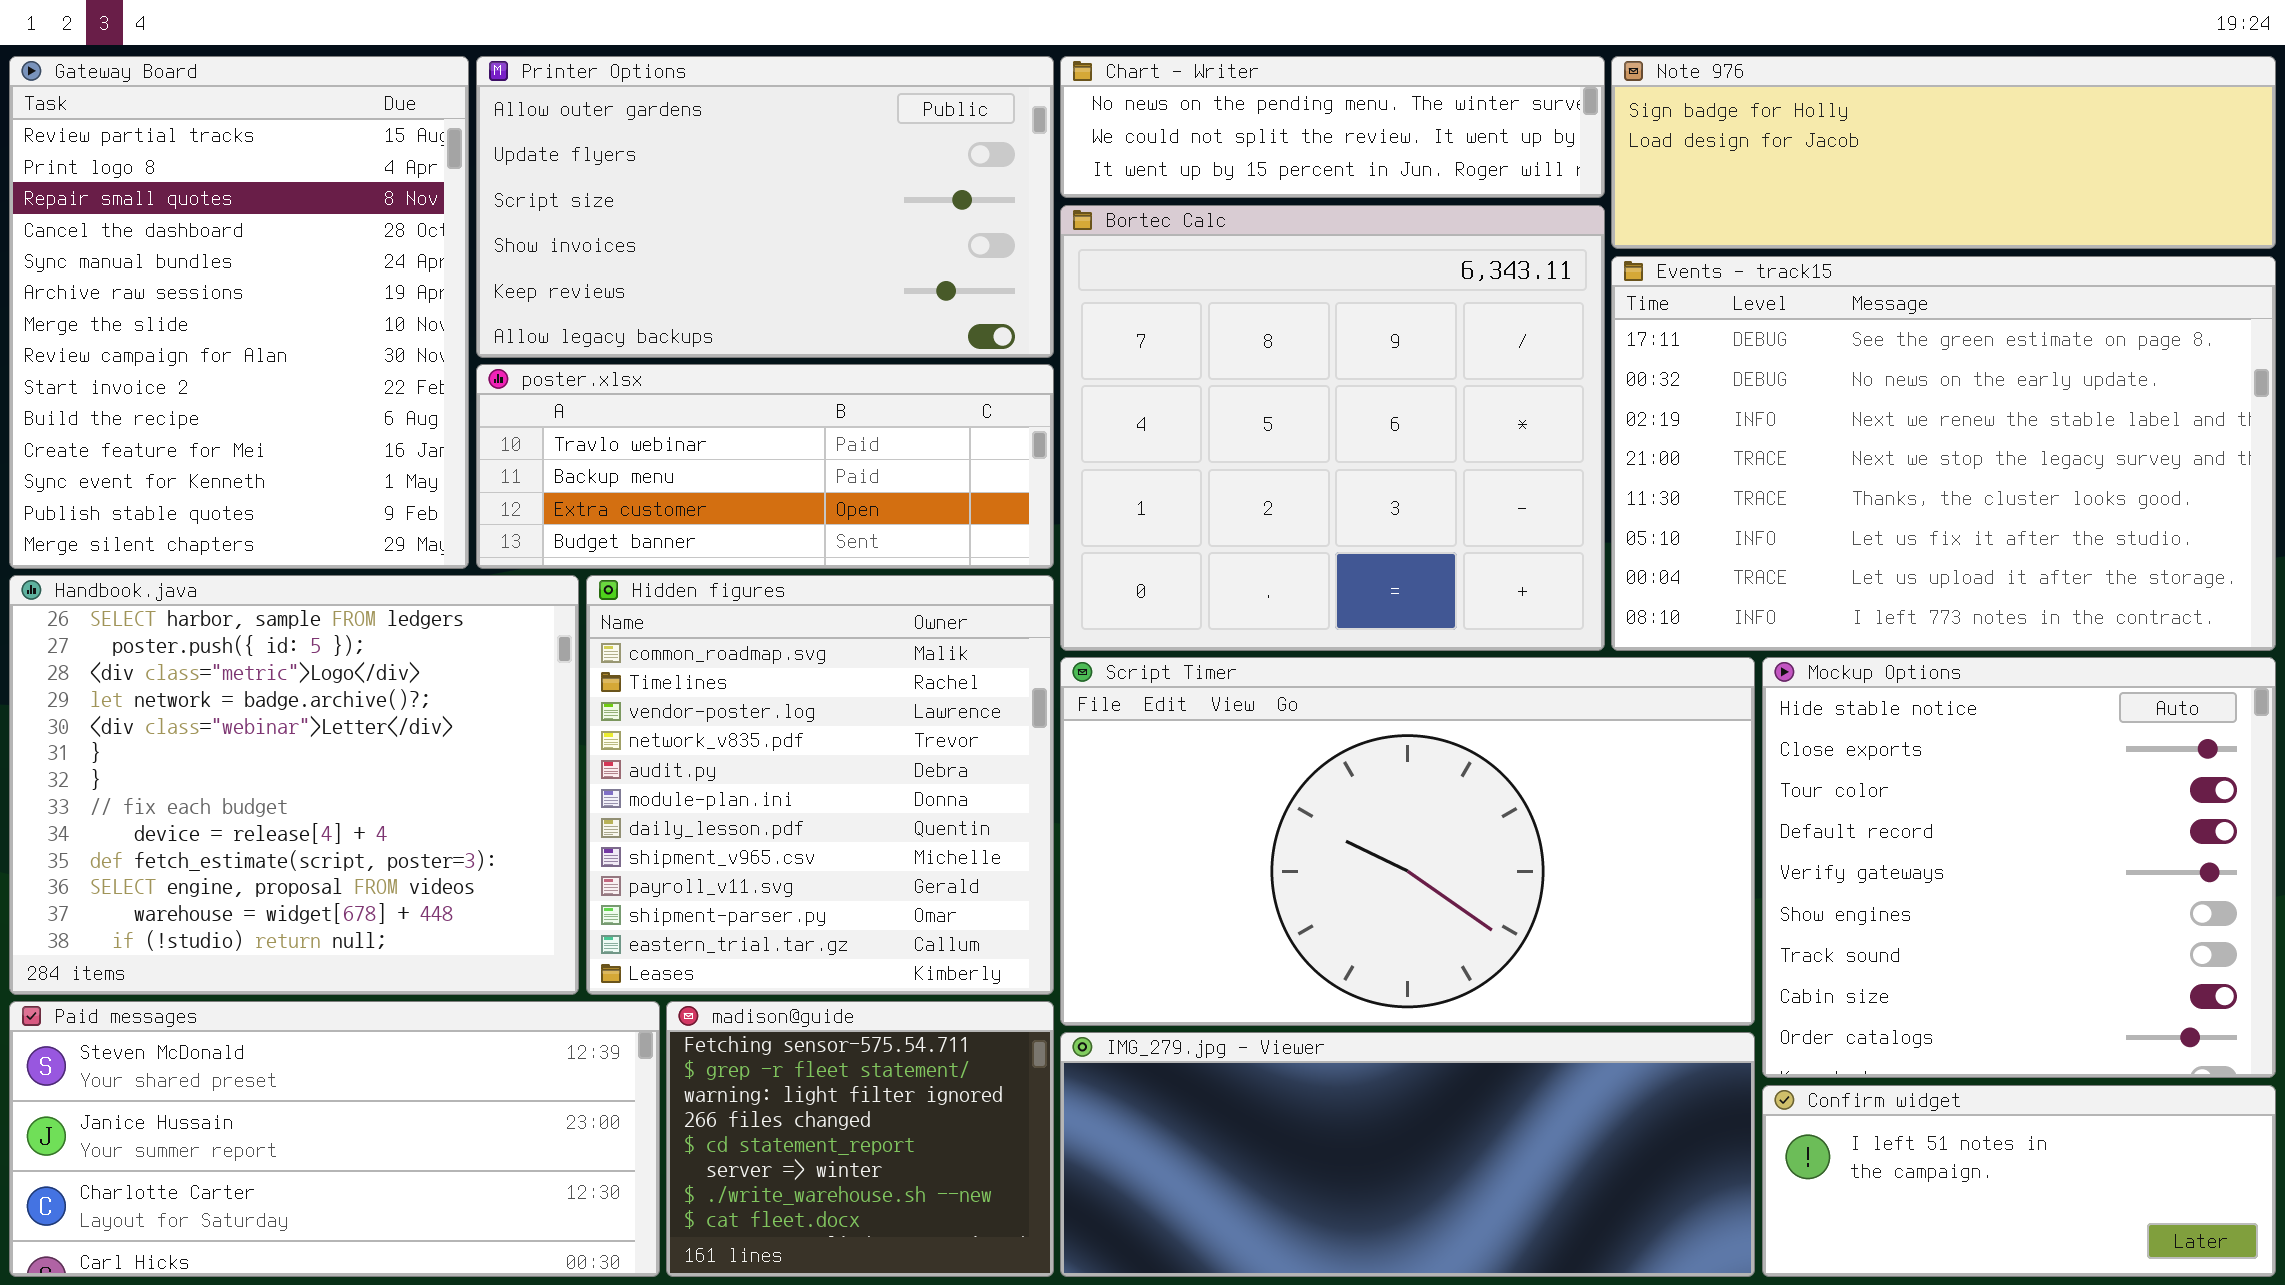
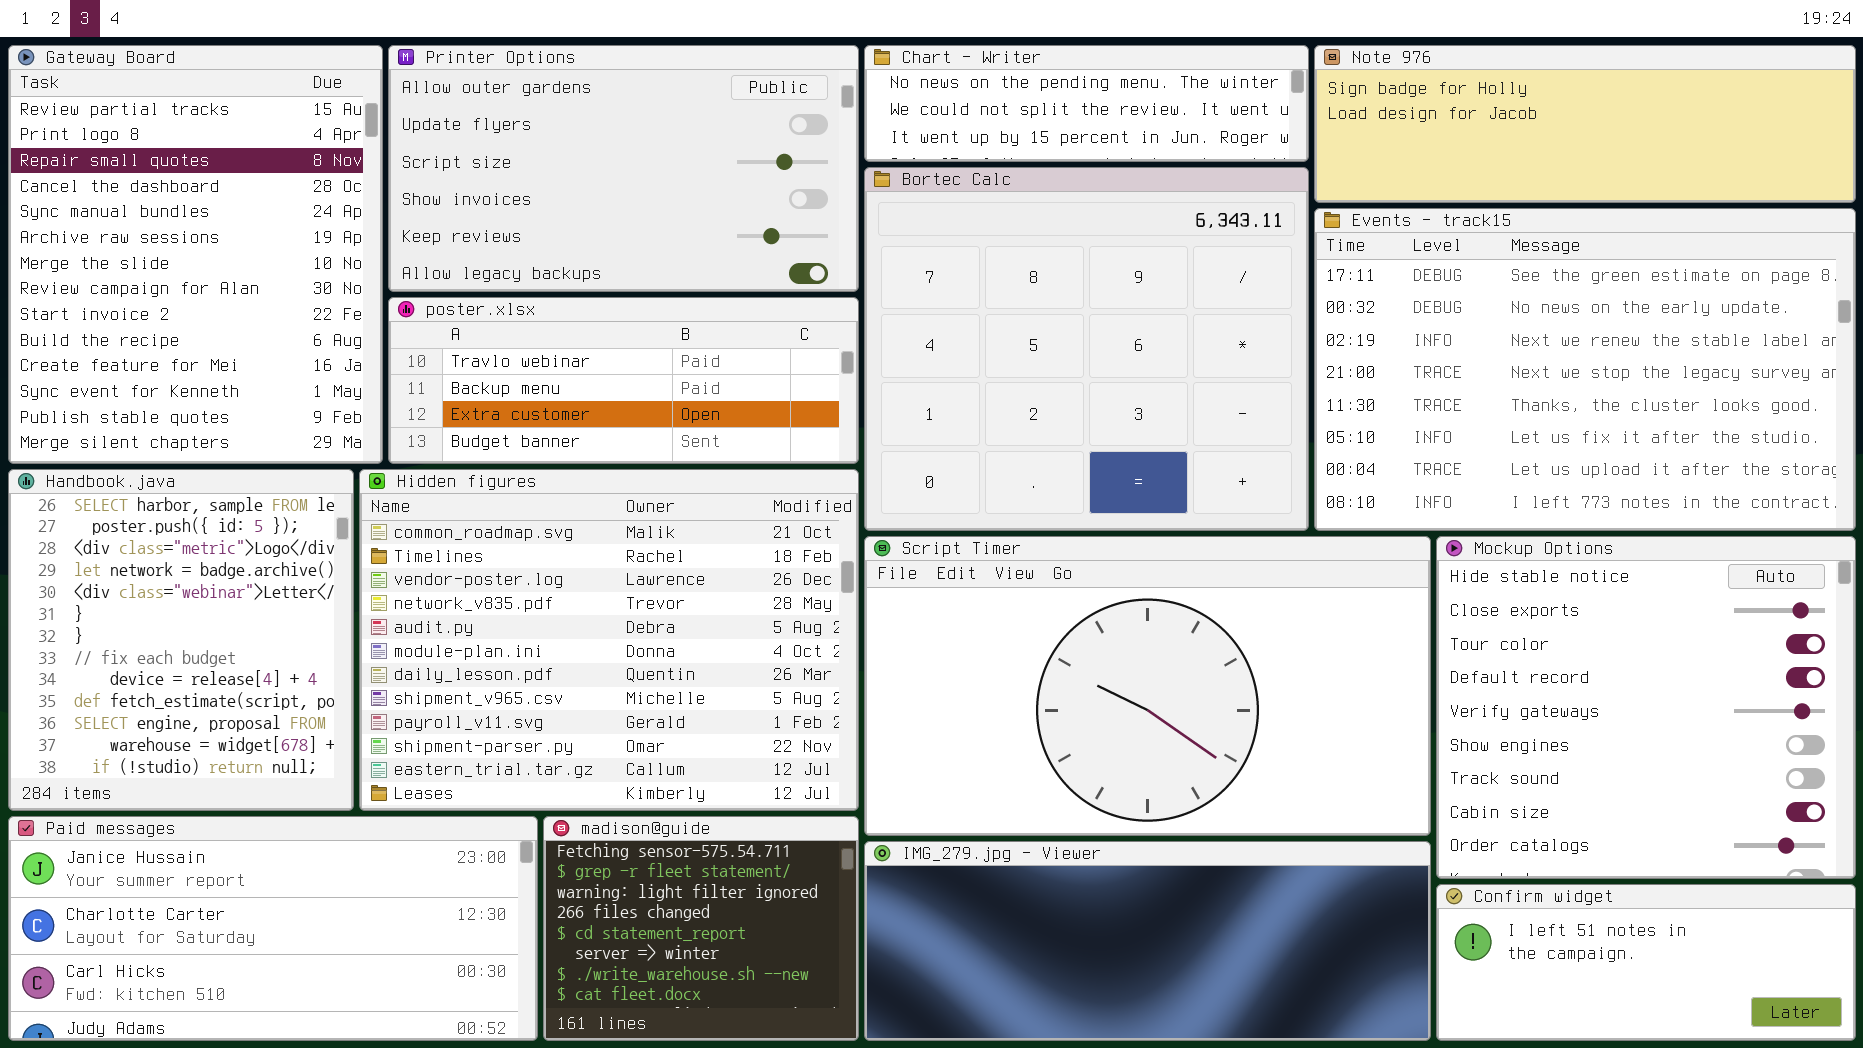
Handbook.java: [9,575,579,995] -> [8,469,354,811], resized
Hidden figures: [586,575,1054,995] -> [359,469,859,811], resized
Paid messages: [9,1001,660,1277] -> [8,816,538,1041], scrolled down 1 row

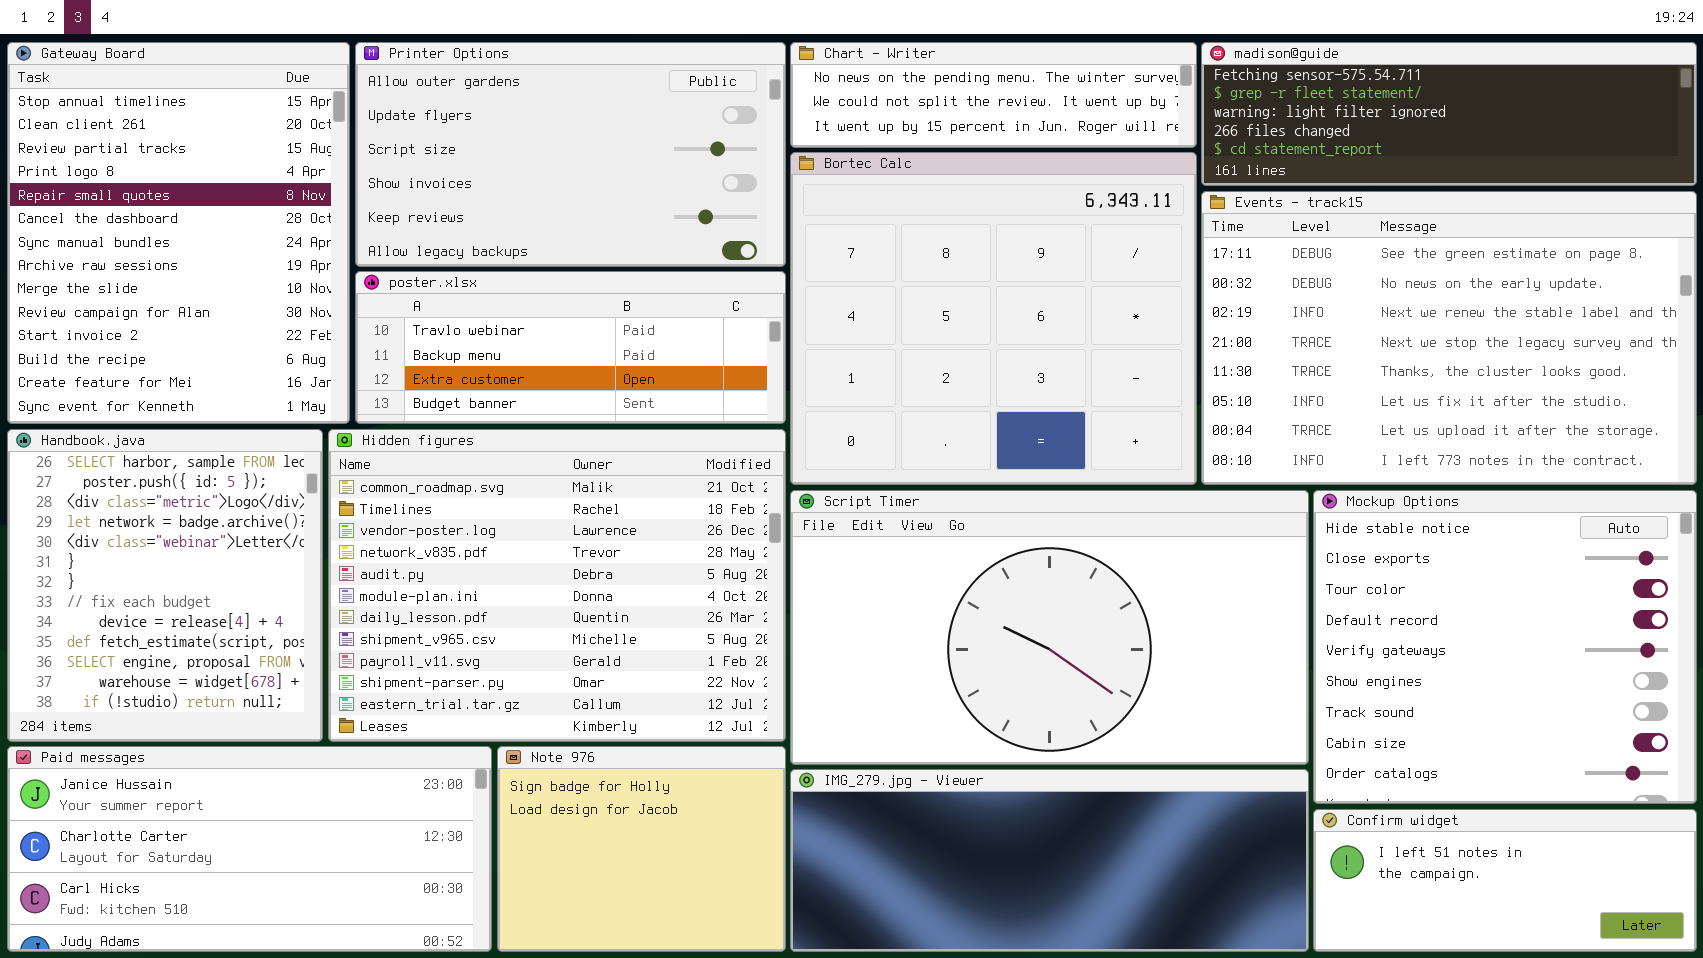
Gateway Board: [8,45,383,464] -> [7,42,350,424], scrolled up 2 rows
Note 976: [1314,45,1856,203] -> [497,746,786,952], moved, resized
madison@guide: [543,816,859,1041] -> [1201,42,1697,186], moved, resized

